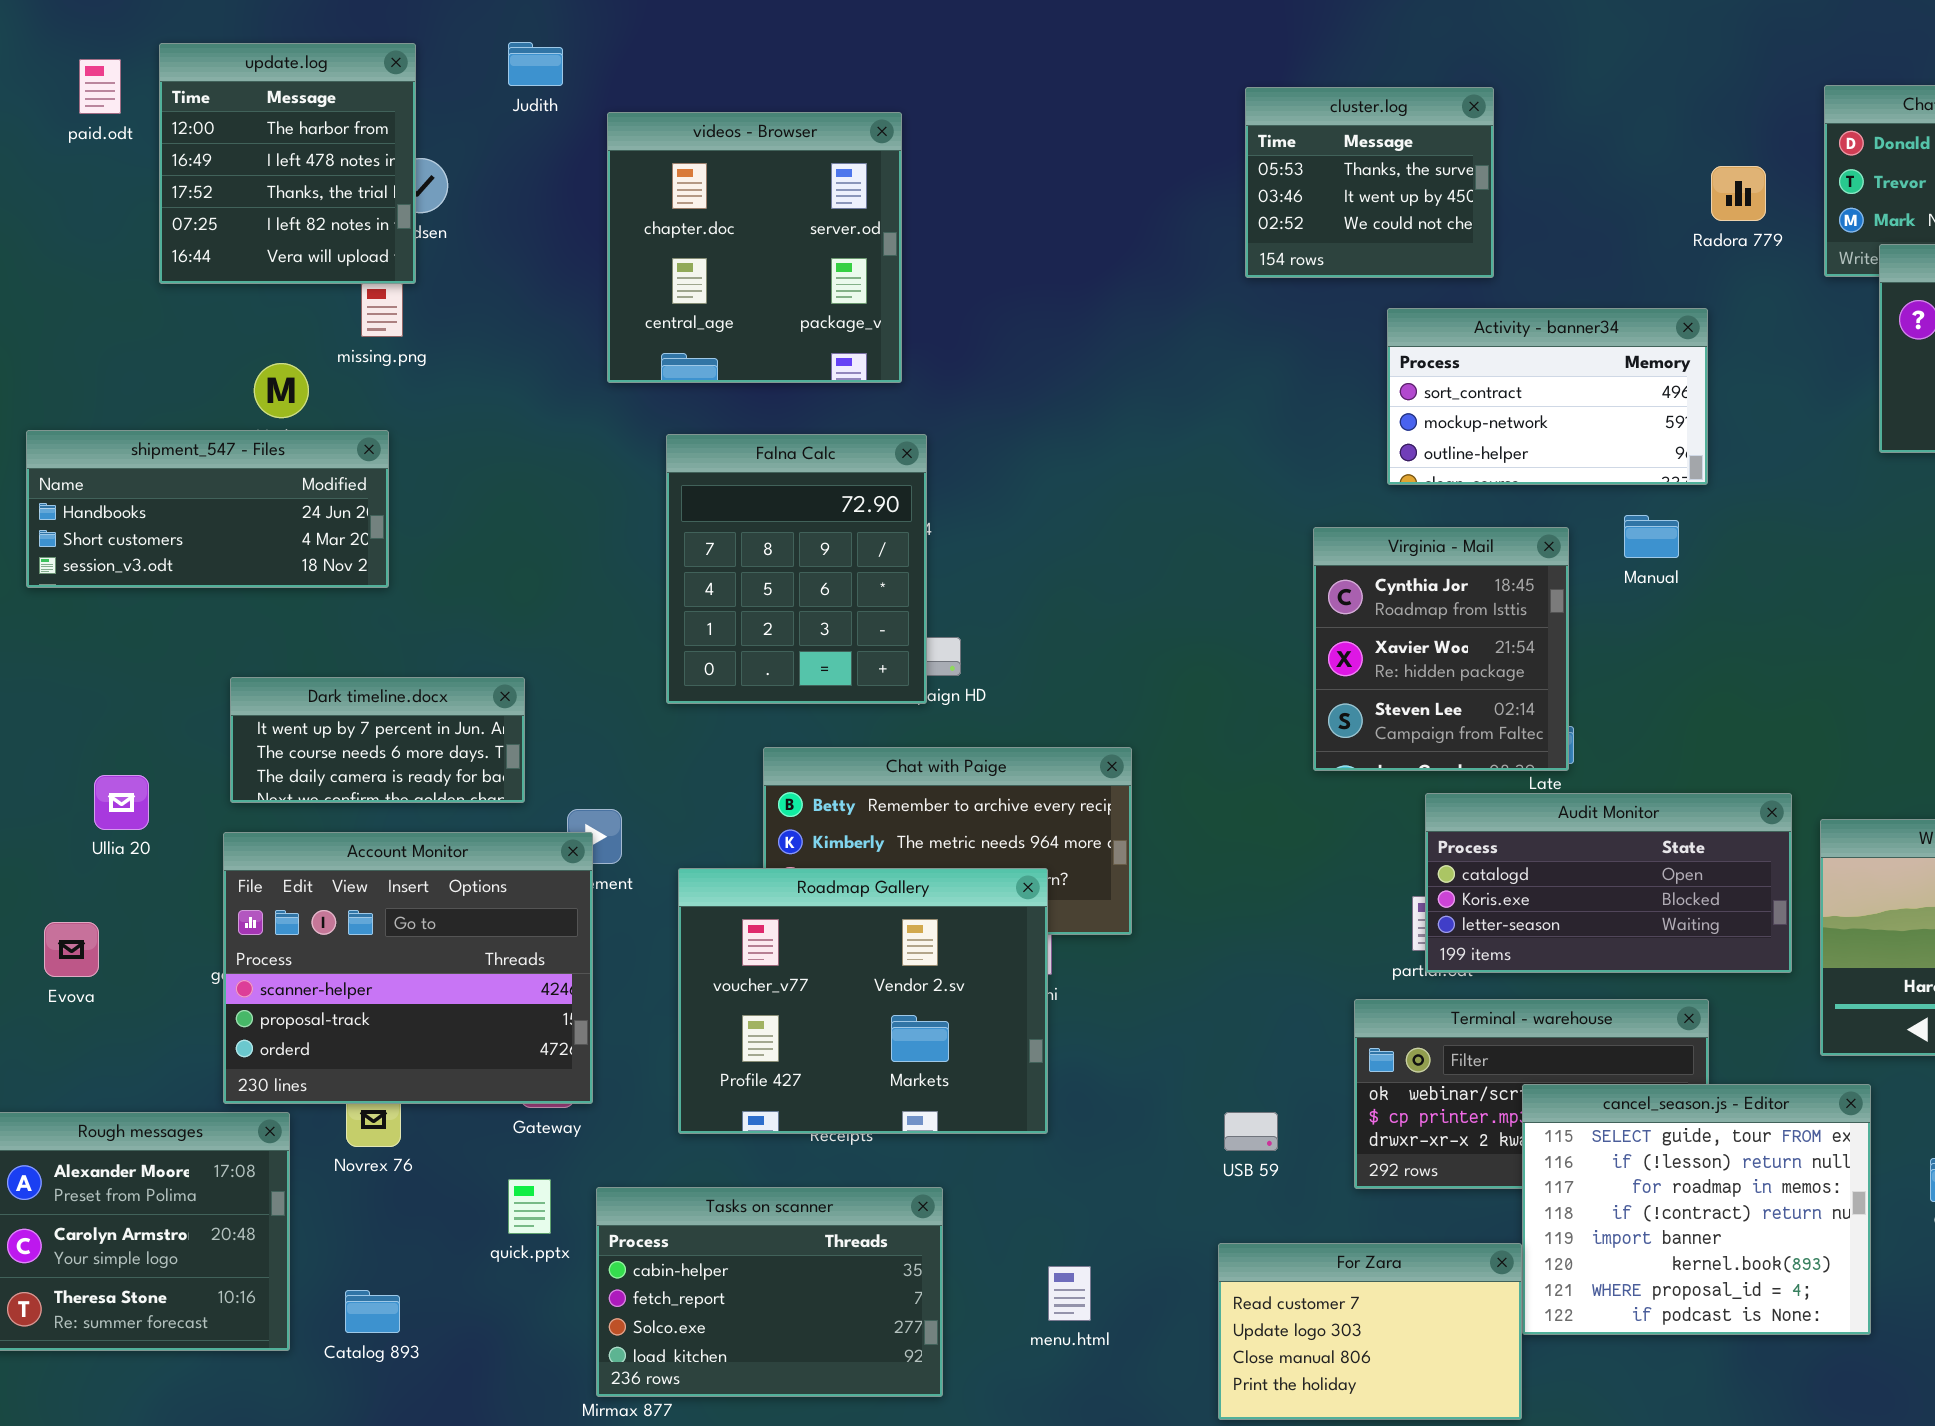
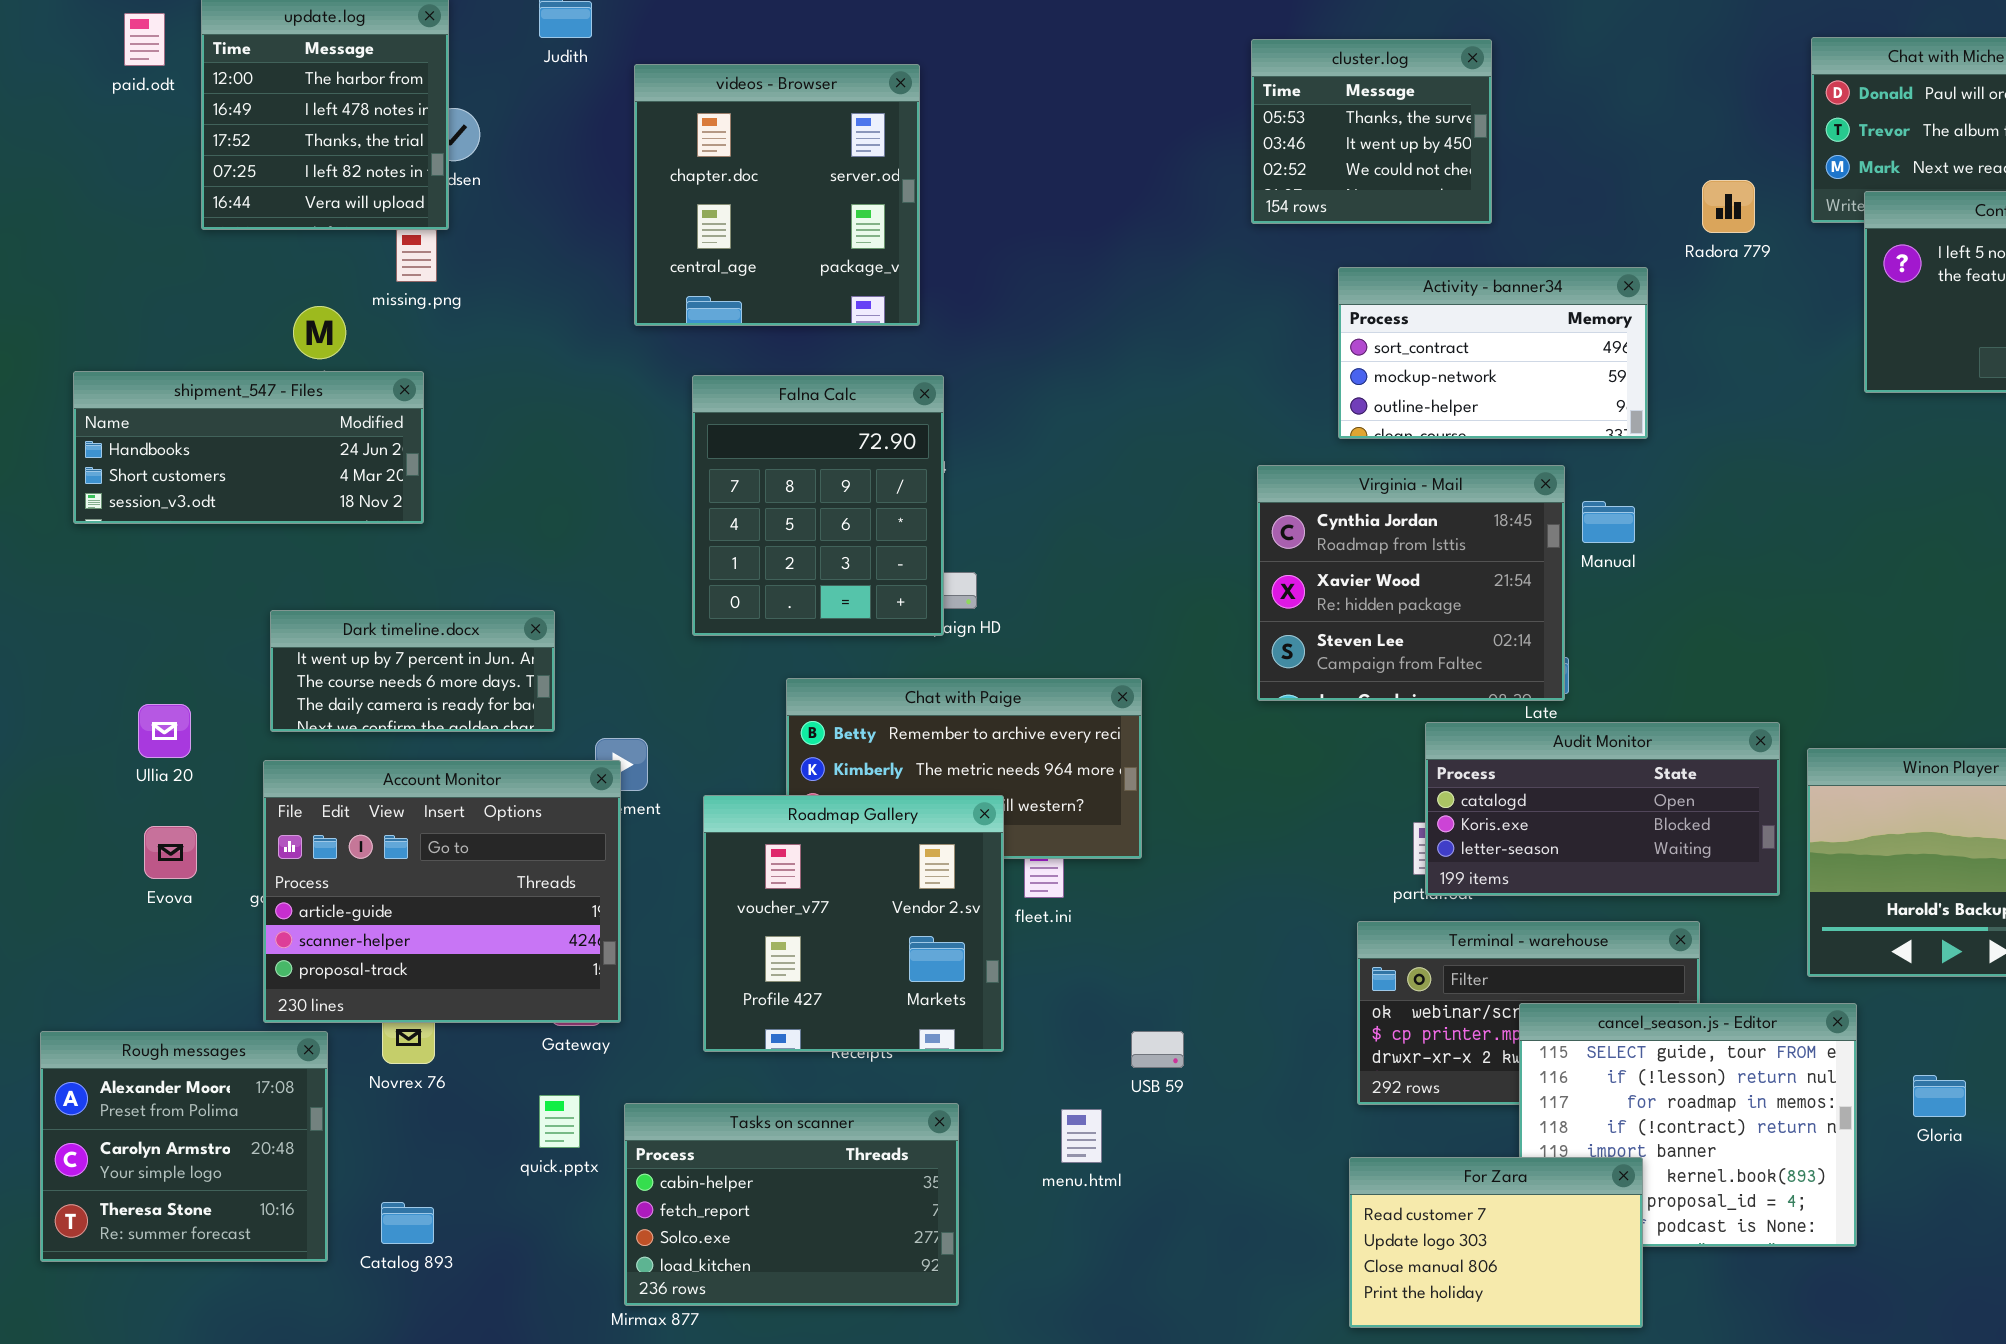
Radora 779: [1711,166,1766,221] -> [1702,180,1755,233], moved
Activity - banner34: [1387,308,1708,485] -> [1338,267,1648,439], moved
Manual: [1624,515,1679,558] -> [1582,501,1635,543], moved
Virginia - Mail: [1313,527,1569,771] -> [1257,465,1565,701], resized
Account Monitor: [223,832,593,1104] -> [263,760,621,1023], scrolled up 1 row
Roadmap Gallery: [678,868,1048,1134] -> [703,795,1004,1052], resized
Evova: [44,922,99,977] -> [144,826,197,879], moved
USB 59: [1224,1112,1278,1151] -> [1131,1031,1184,1068], moved
For Zara: [1218,1243,1522,1420] -> [1349,1157,1643,1328], moved
menu.html: [1048,1266,1091,1321] -> [1061,1109,1102,1163], moved

